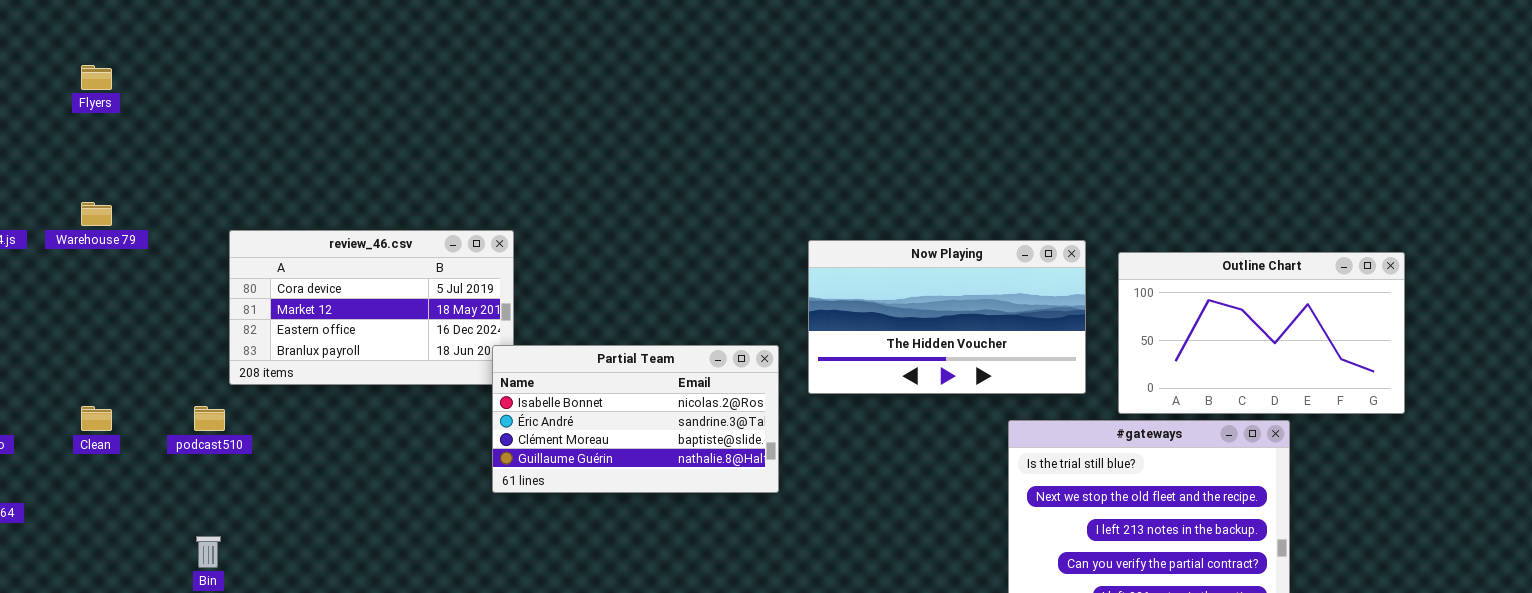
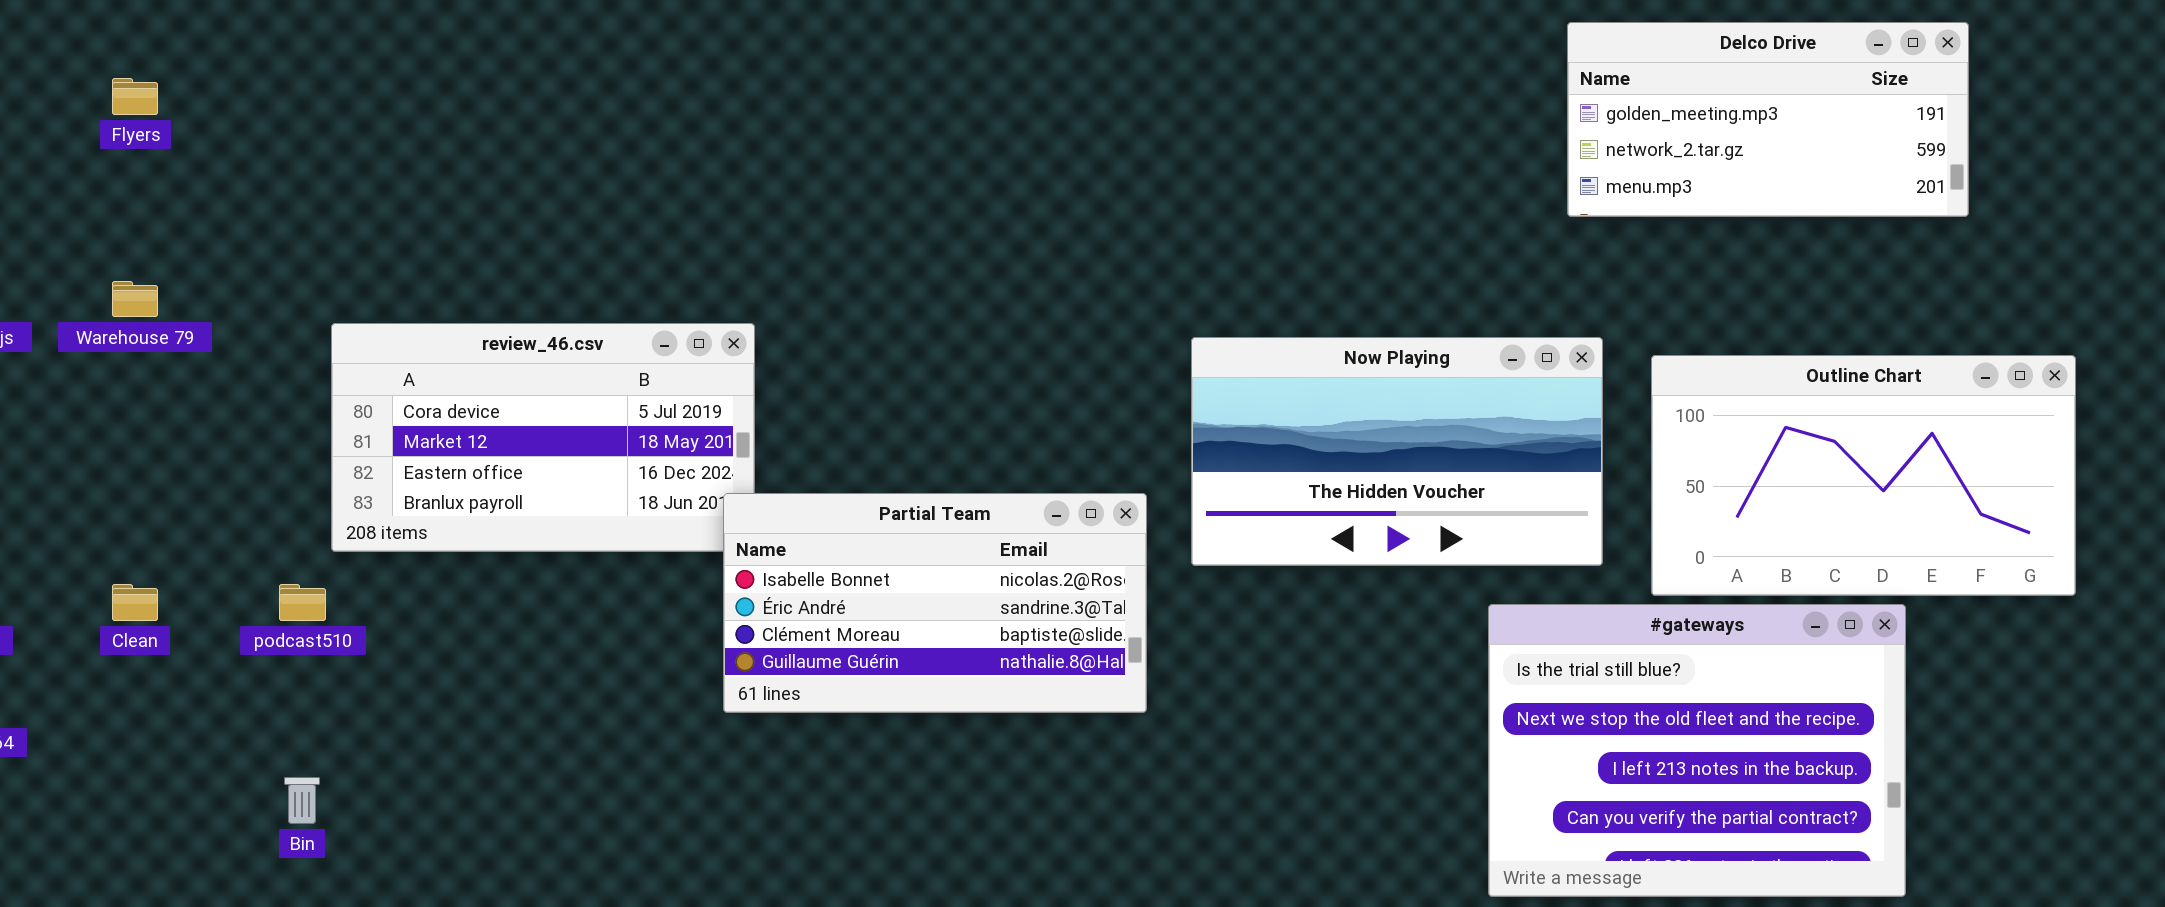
Delco Drive: none -> [1567,22,1969,217], opened

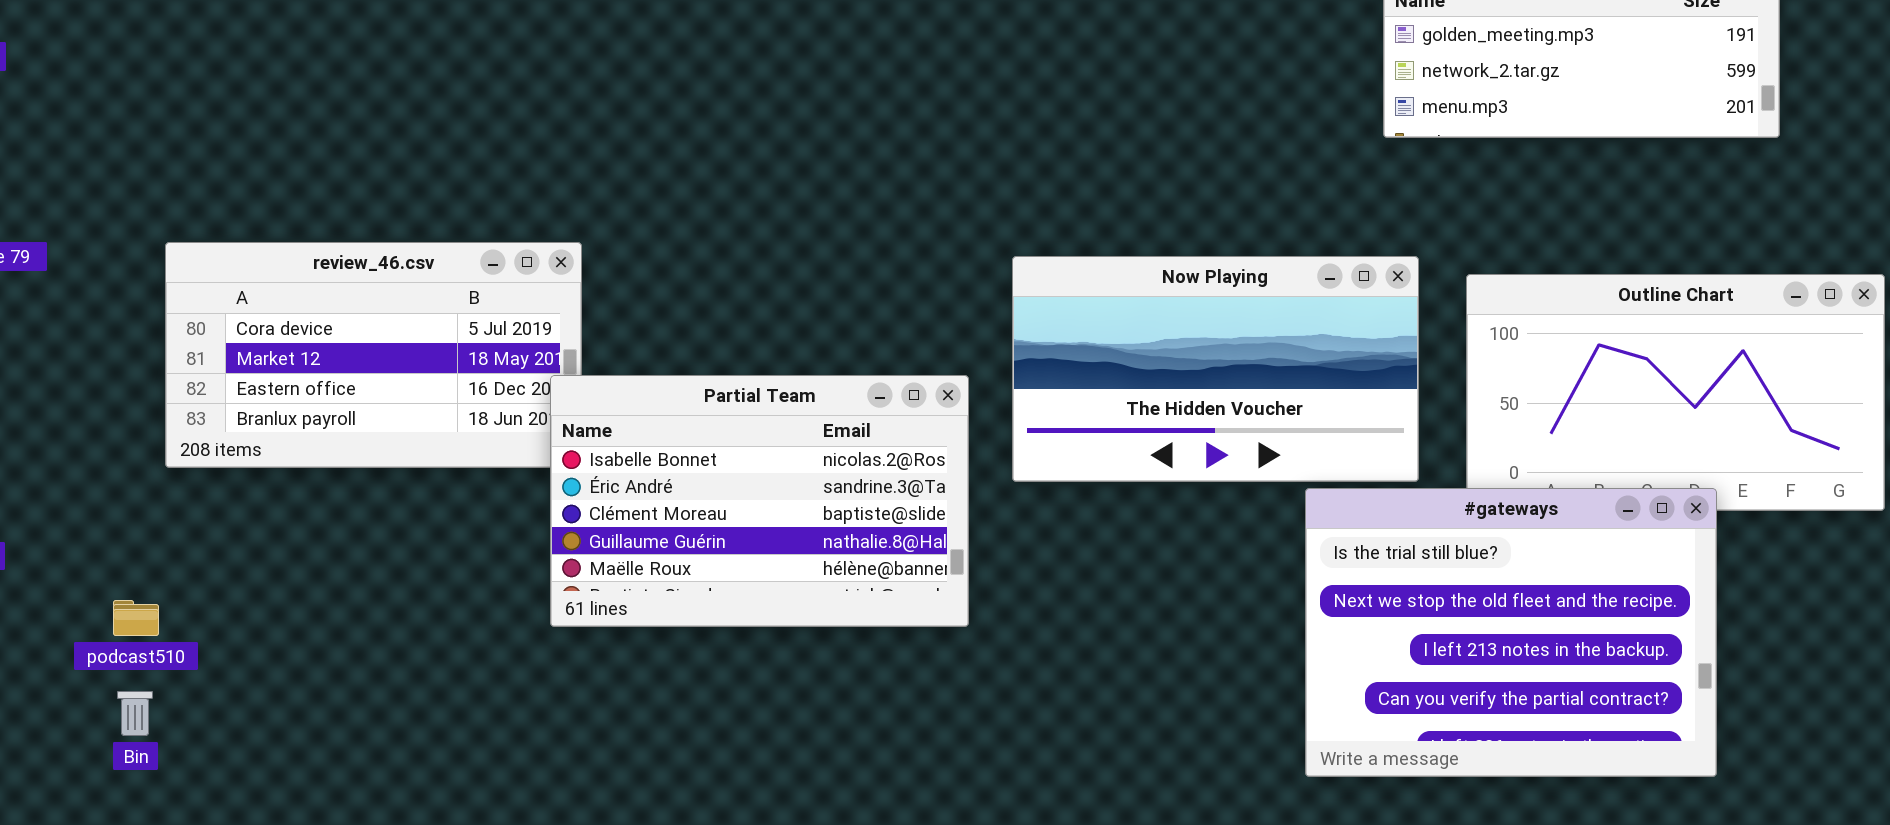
Partial Team: [723,493,1147,713] -> [550,375,969,627], resized
podcast510: [279,584,326,621] -> [113,600,159,636], moved
#gateways: [1488,604,1906,897] -> [1305,488,1717,777], moved

